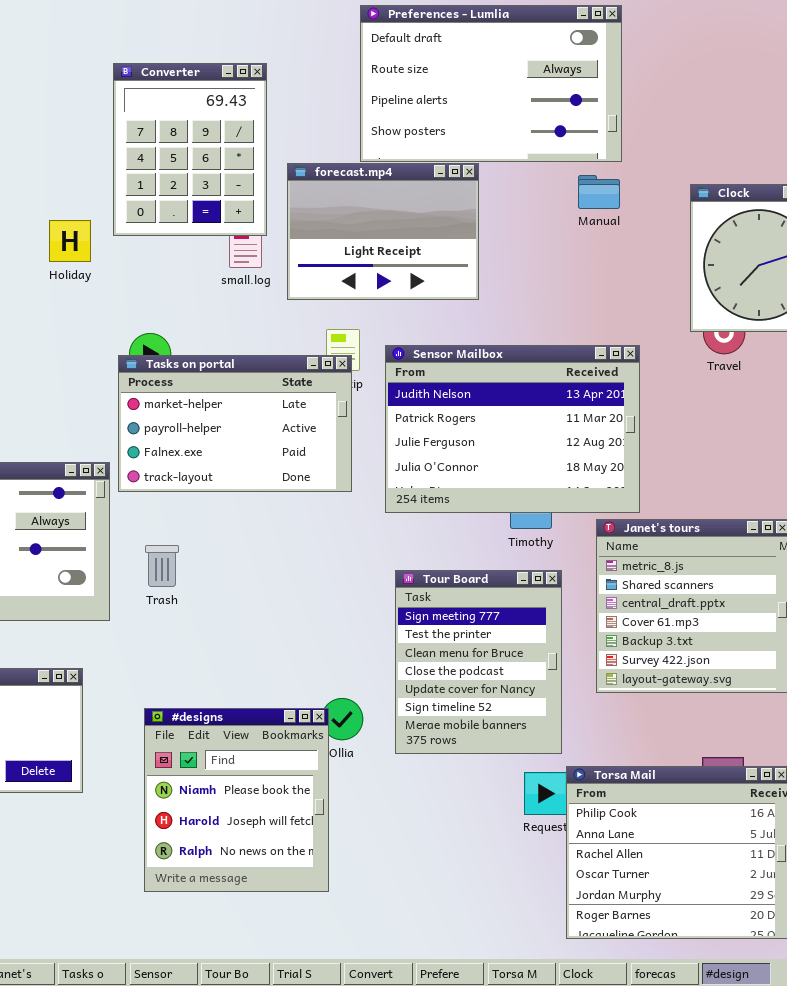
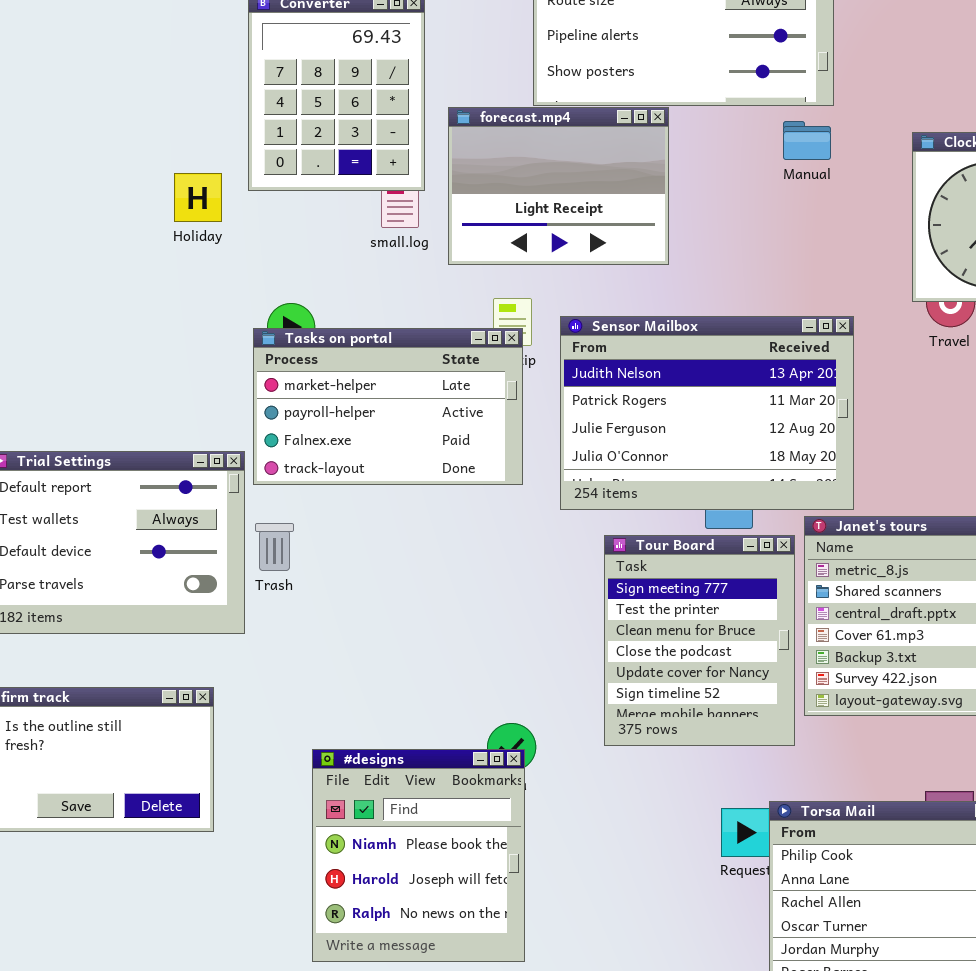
Trash: [145,545,179,587] -> [255,523,294,571], moved
Tour Board: [395,570,562,754] -> [604,535,795,746], moved
#designs: [144,708,329,892] -> [312,749,525,962], moved

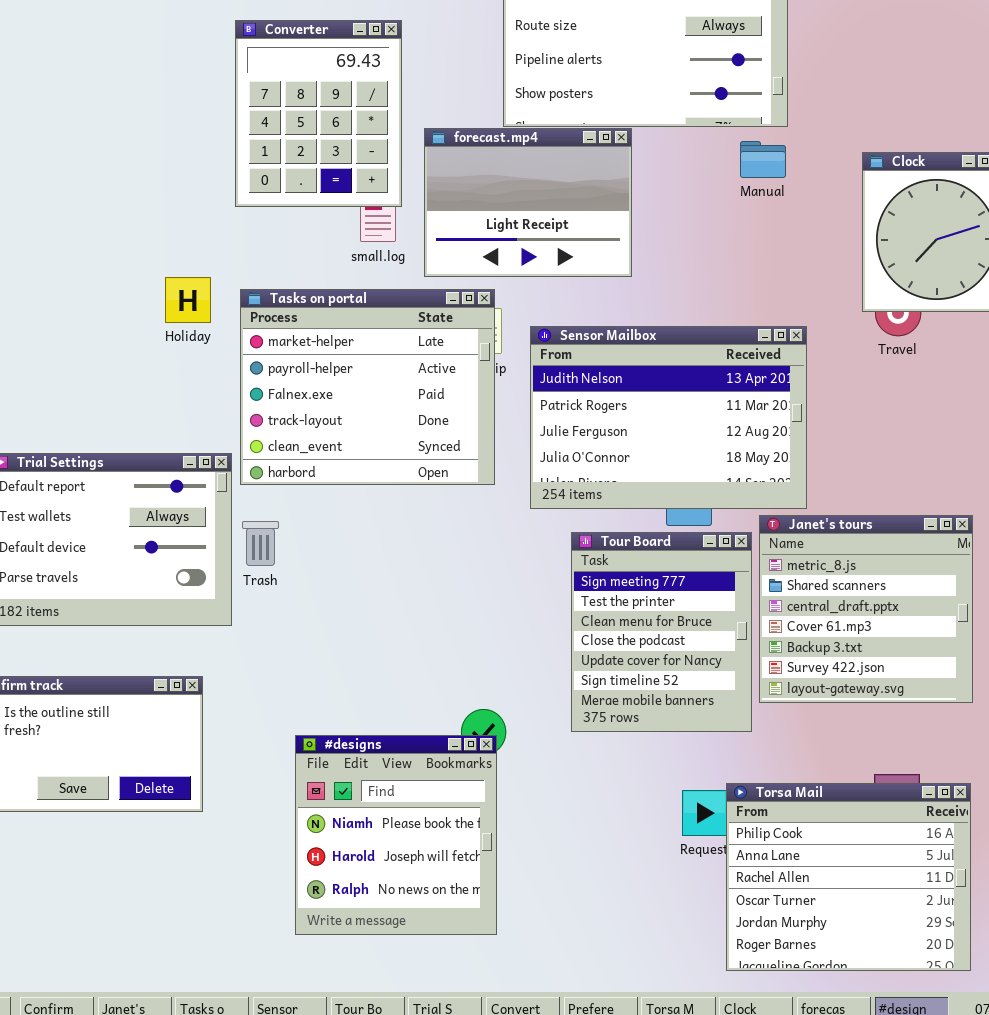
Holiday: [174,173,222,222] -> [165,277,211,323], moved
Tasks on portal: [253,328,523,485] -> [240,289,495,485], resized

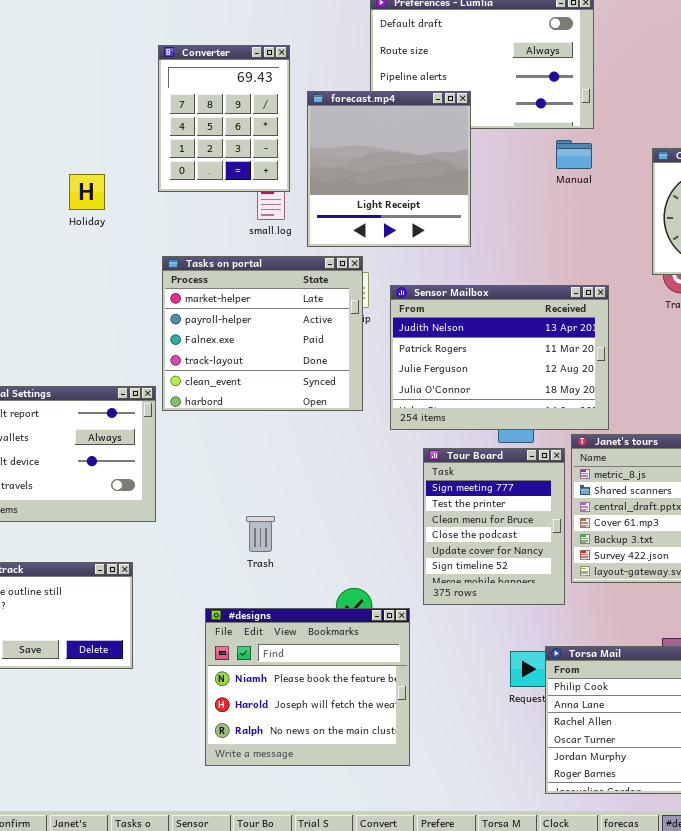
forecast.mp4: [424,128,632,277] -> [307,91,471,247], resized
Holiday: [165,277,211,323] -> [69,174,105,210], moved
Trash: [242,521,279,566] -> [246,516,275,552], moved
#designs: [295,735,497,935] -> [205,608,410,766], resized

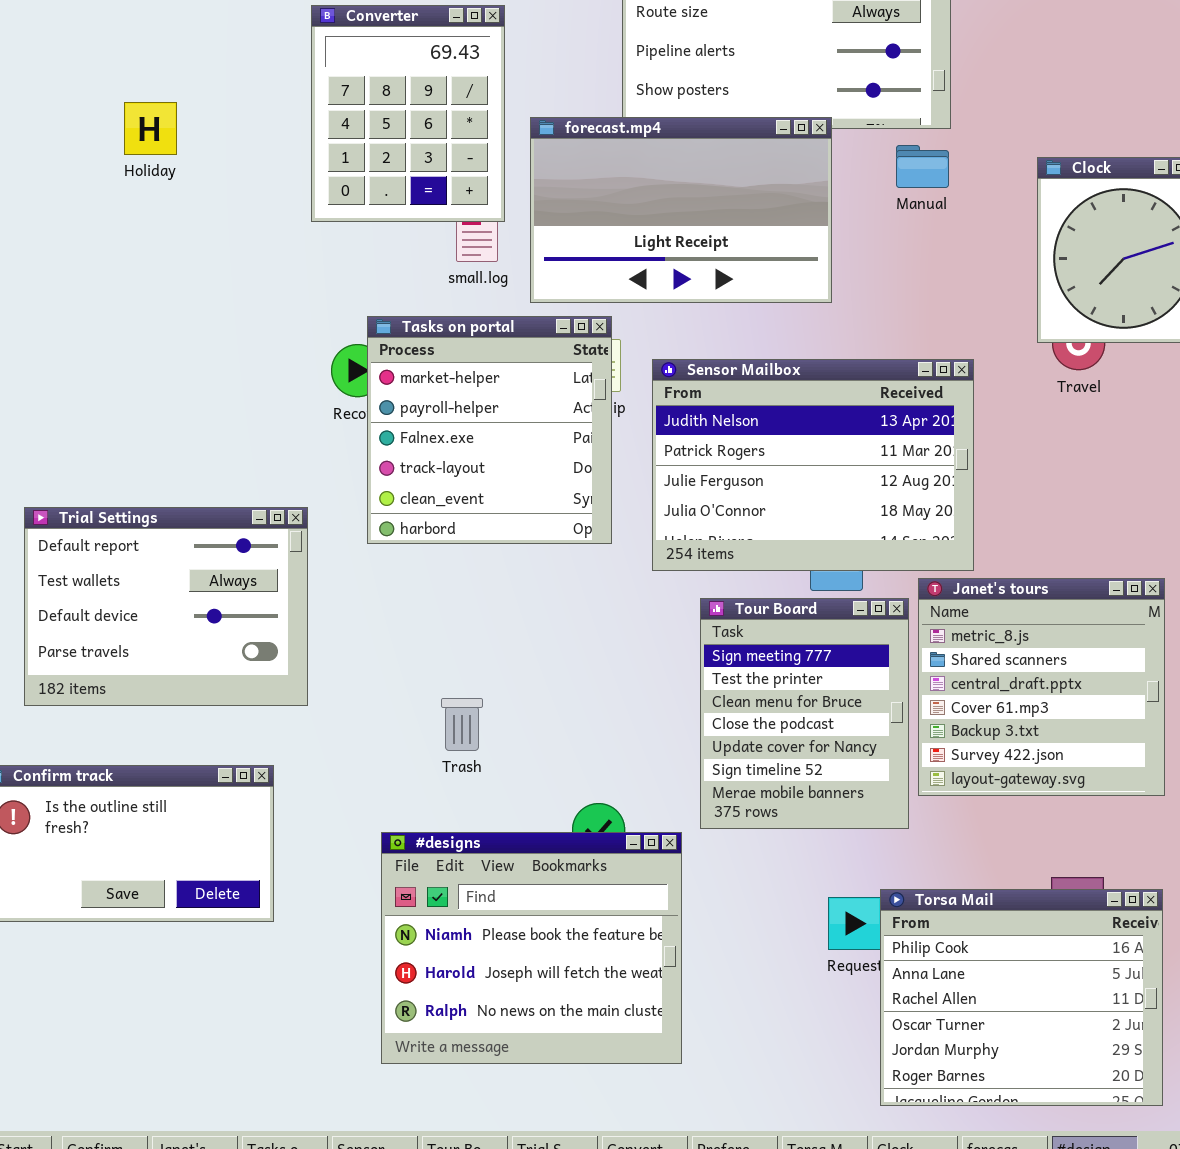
forecast.mp4: [307,91,471,247] -> [530,117,832,303], resized
Holiday: [69,174,105,210] -> [124,102,177,155], moved
Tasks on portal: [162,256,363,411] -> [367,316,612,544], resized

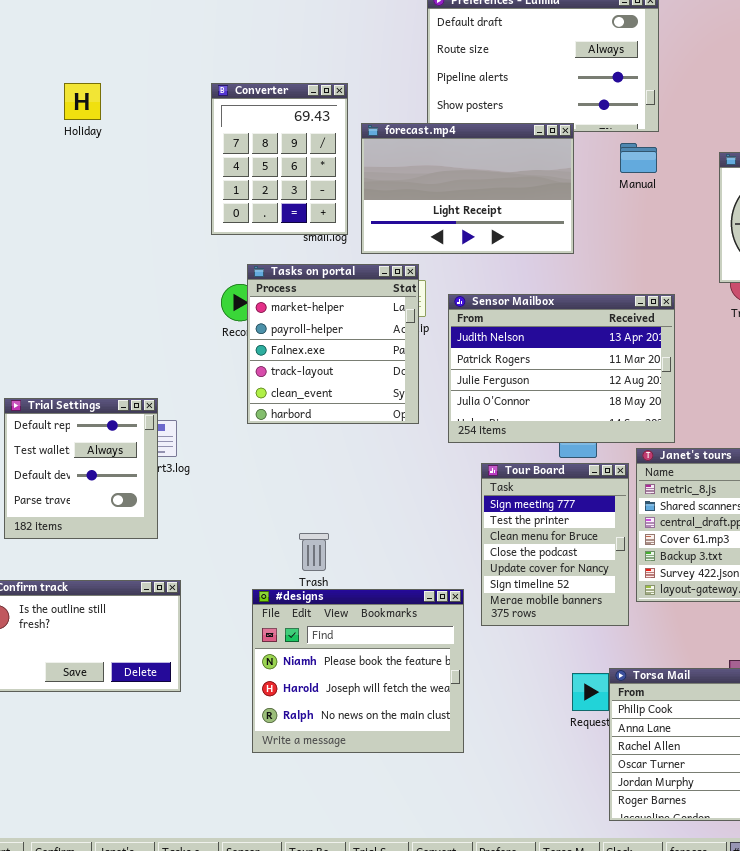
Converter: [311,5,505,222] -> [211,83,348,235], moved
Holiday: [124,102,177,155] -> [64,83,101,120], moved
Trial Settings: [24,507,308,706] -> [4,398,158,539], resized
#designs: [381,832,682,1064] -> [252,589,464,753], moved

